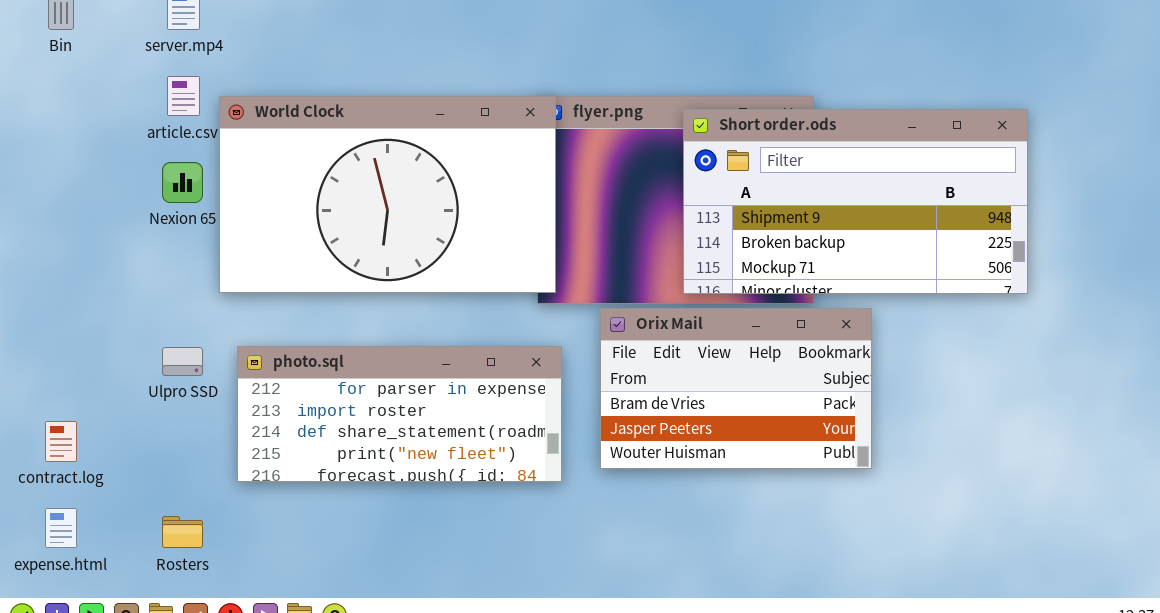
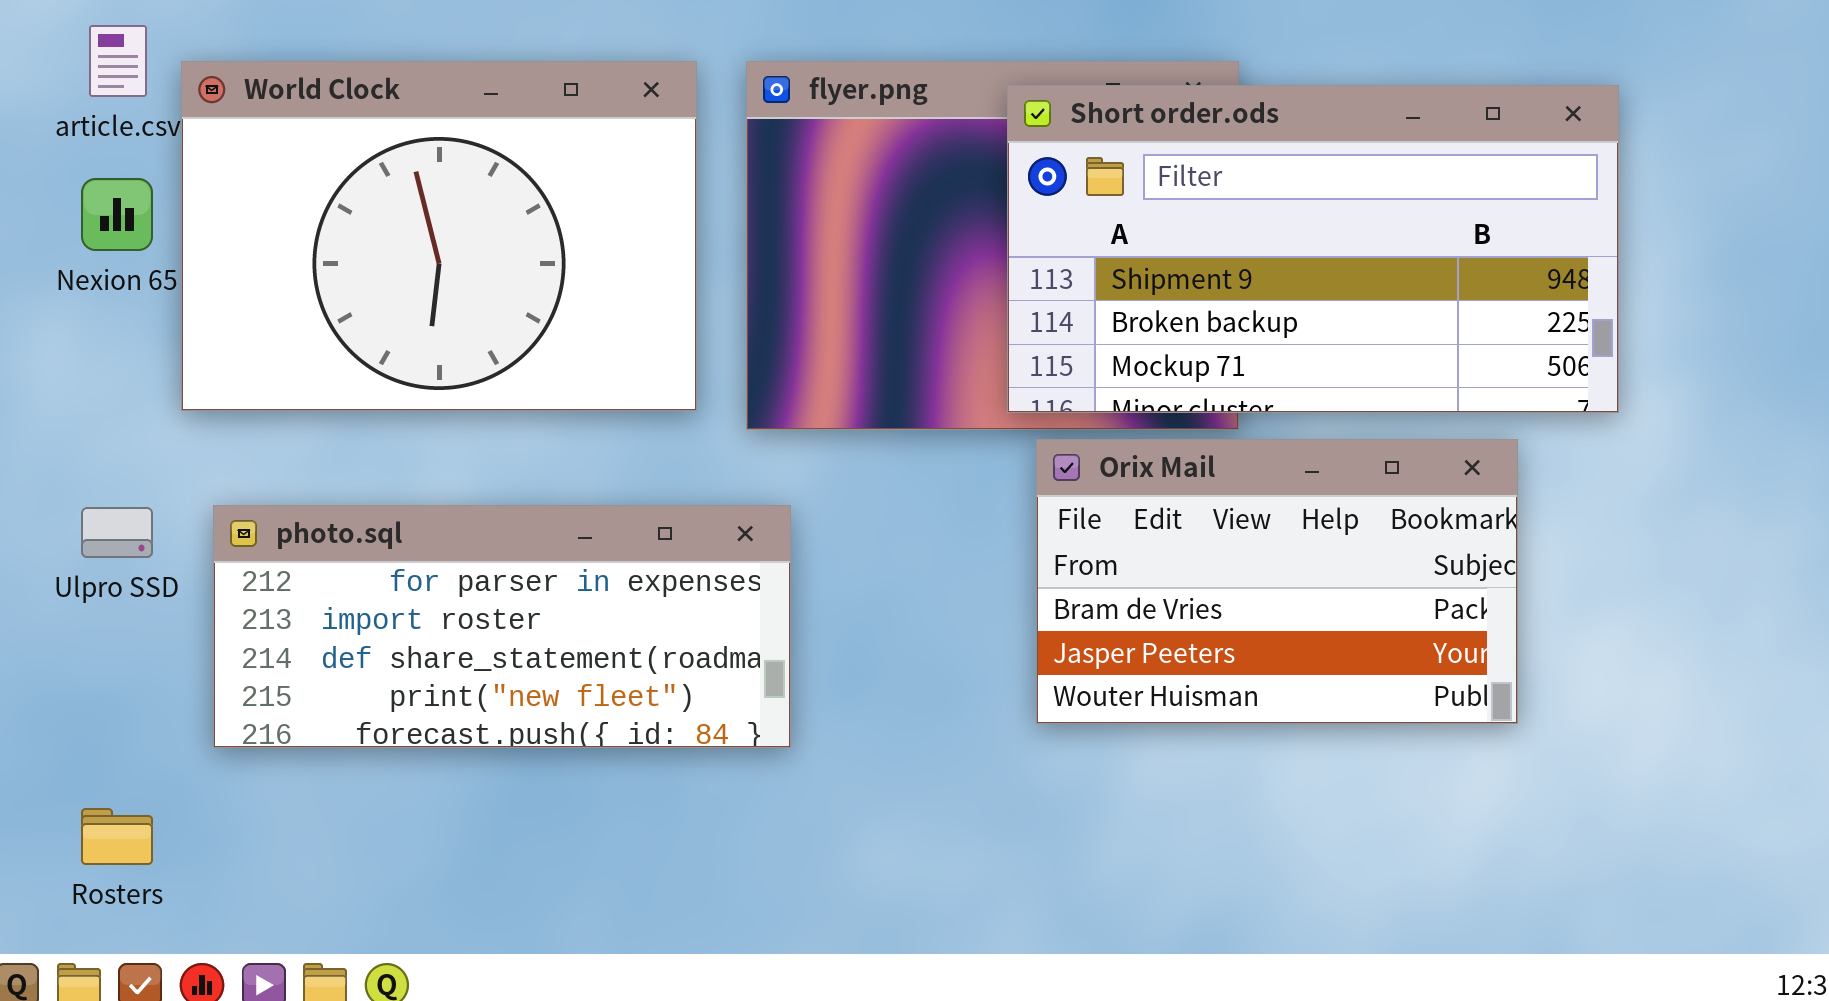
World Clock: [219,96,556,293] -> [181,61,697,411], resized
Orix Mail: [600,308,872,469] -> [1036,439,1518,724], moved

